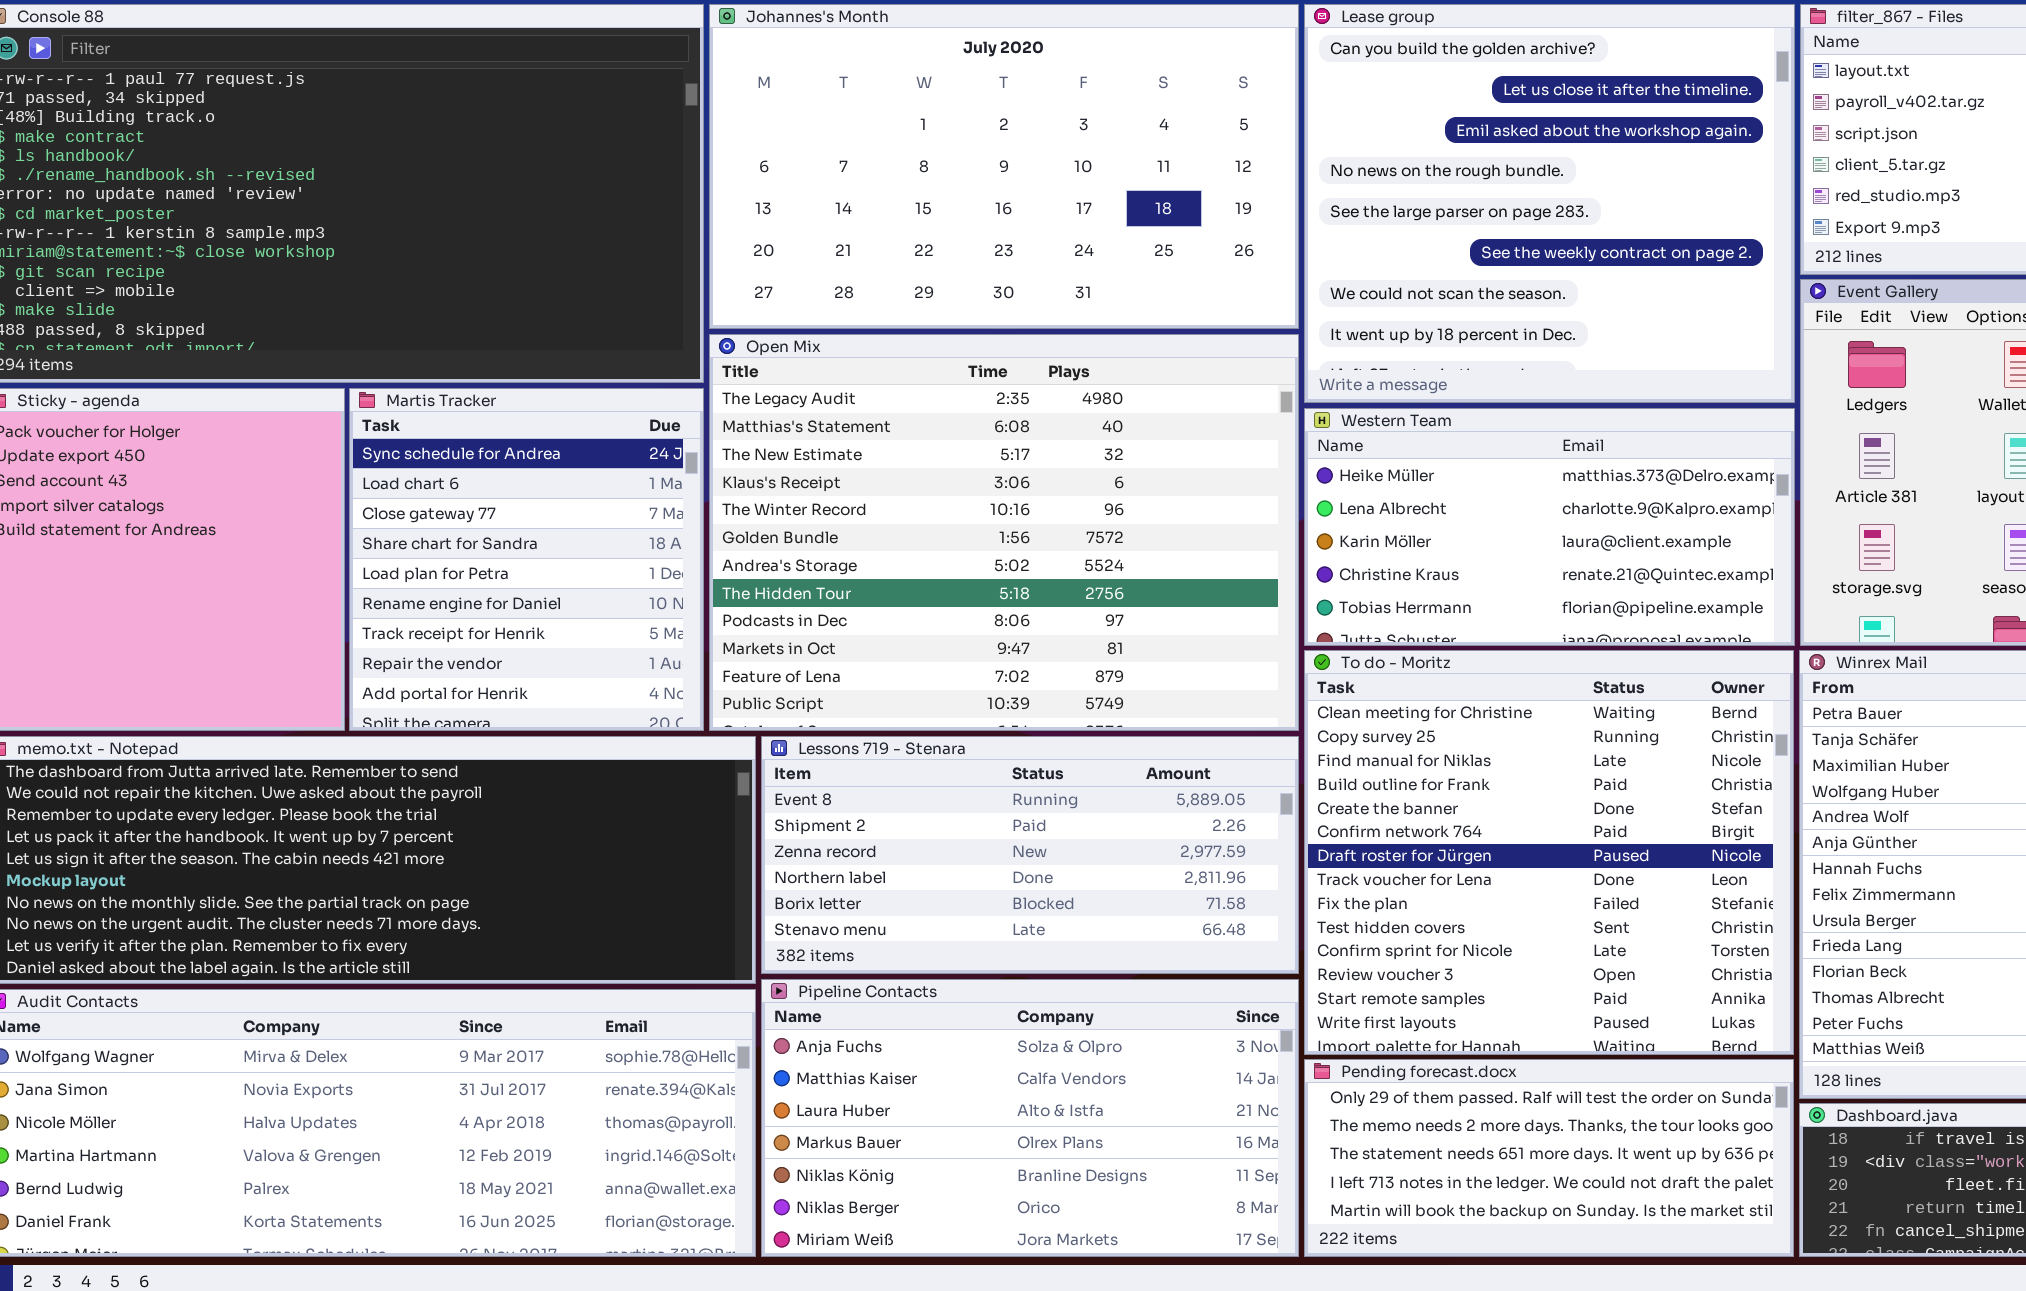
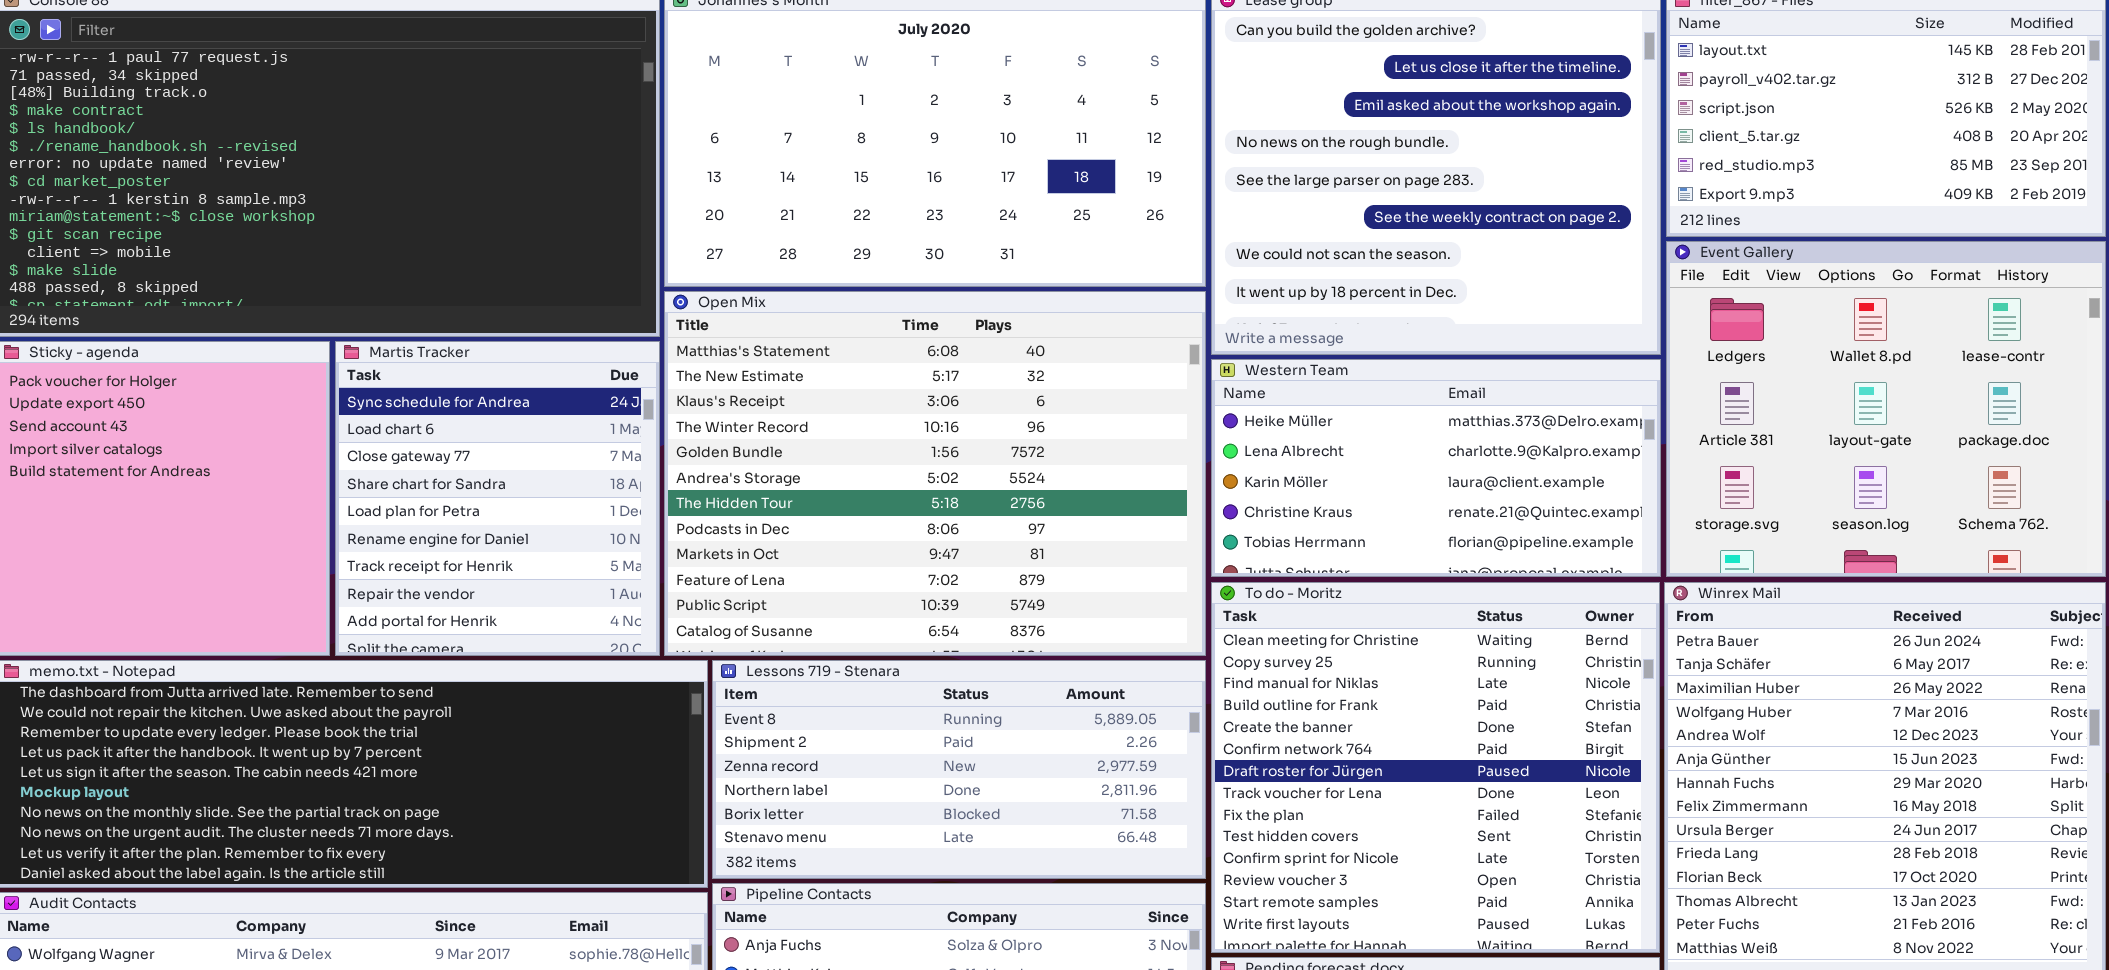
Open Mix: [709,334,1299,731] -> [664,291,1206,656], scrolled down 1 row

